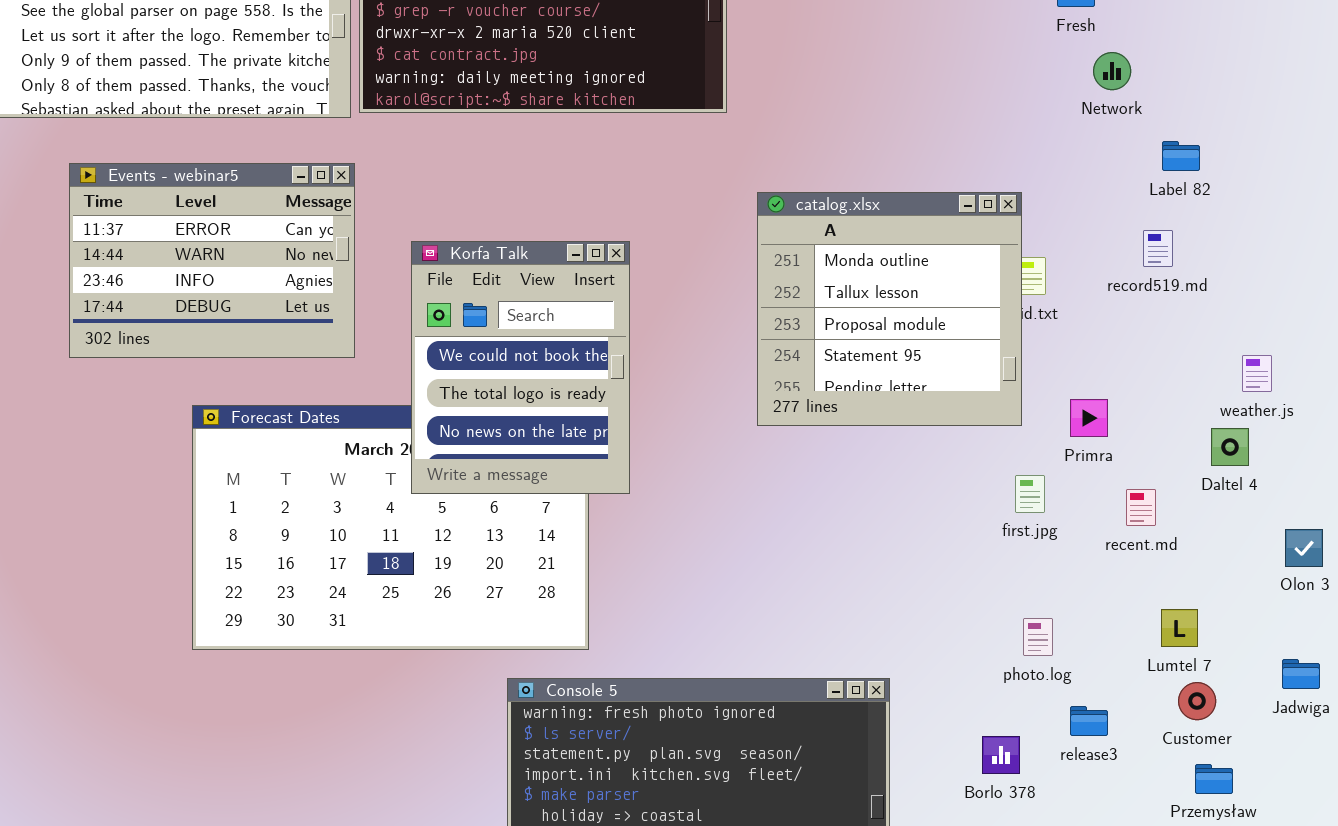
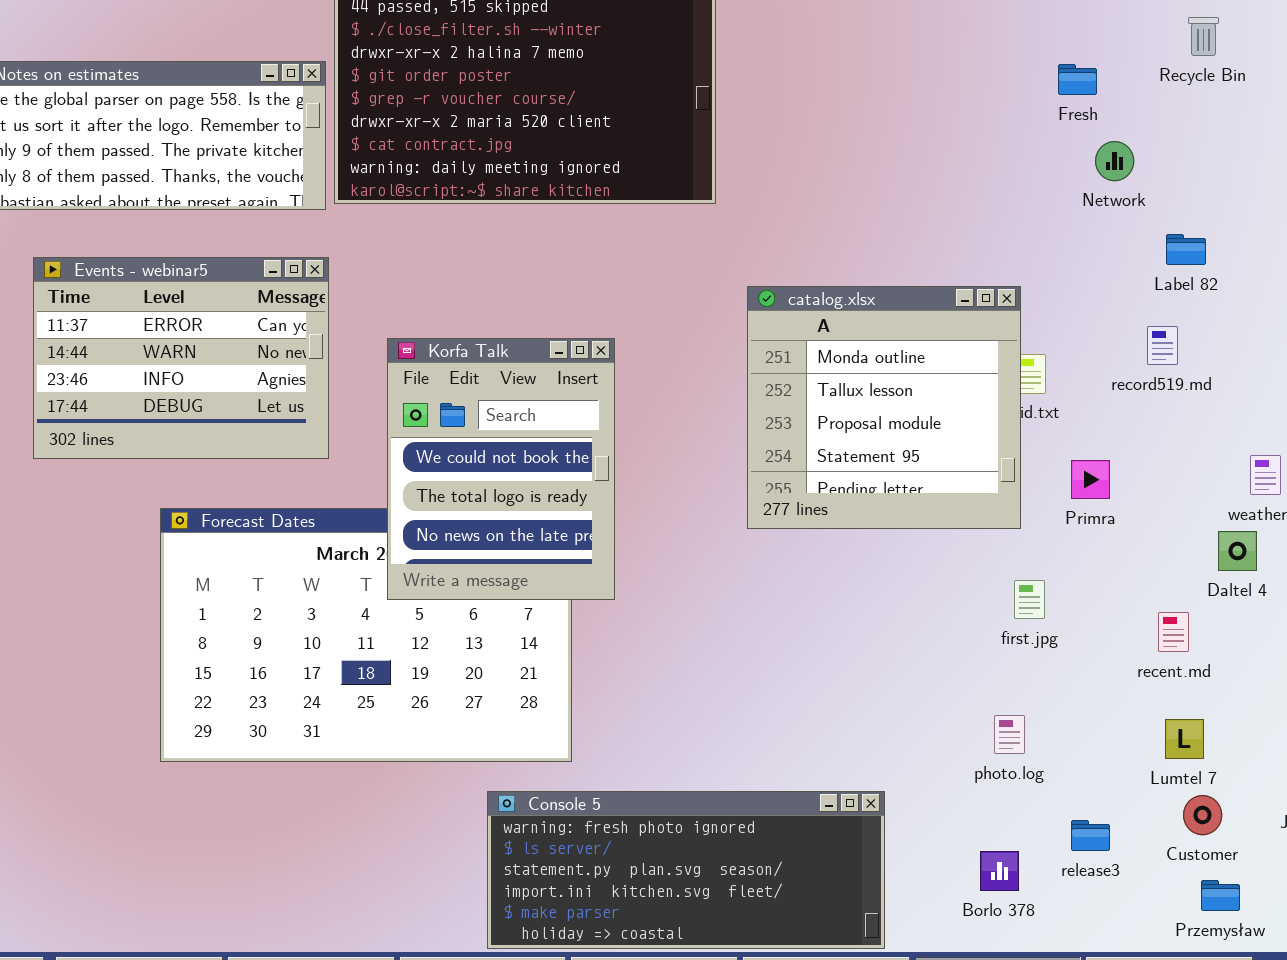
Primra: [1070,399,1108,437] -> [1071,460,1110,499], moved
recent.md: [1126,489,1156,526] -> [1158,612,1189,652], moved
photo.log: [1023,618,1053,656] -> [994,715,1025,754], moved

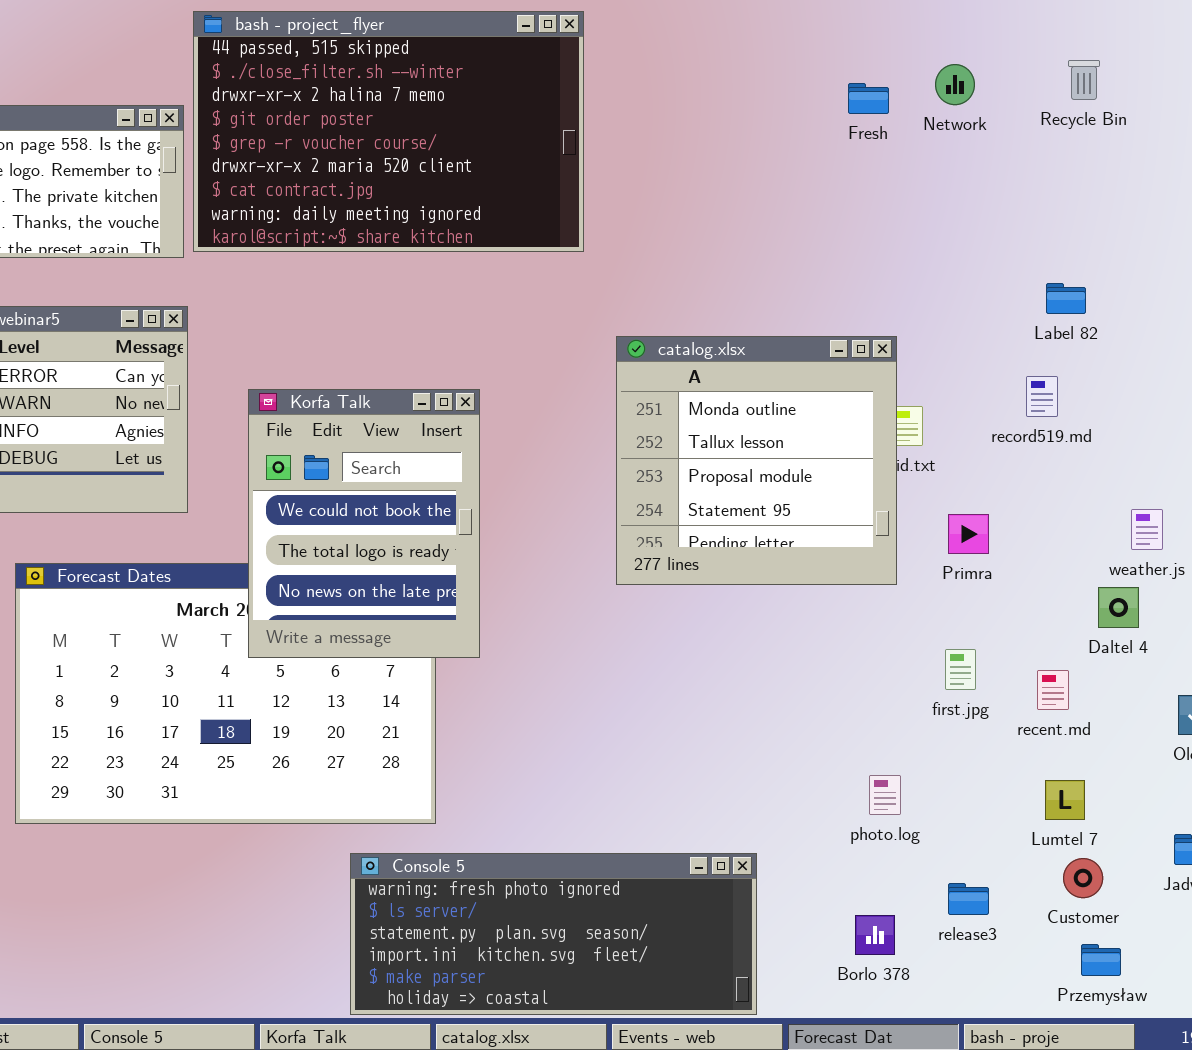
Fresh: [1058,64,1097,95] -> [848,83,889,114], moved
Network: [1095,141,1134,181] -> [935,64,975,105], moved
first.jpg: [1014,580,1045,619] -> [945,649,976,690], moved

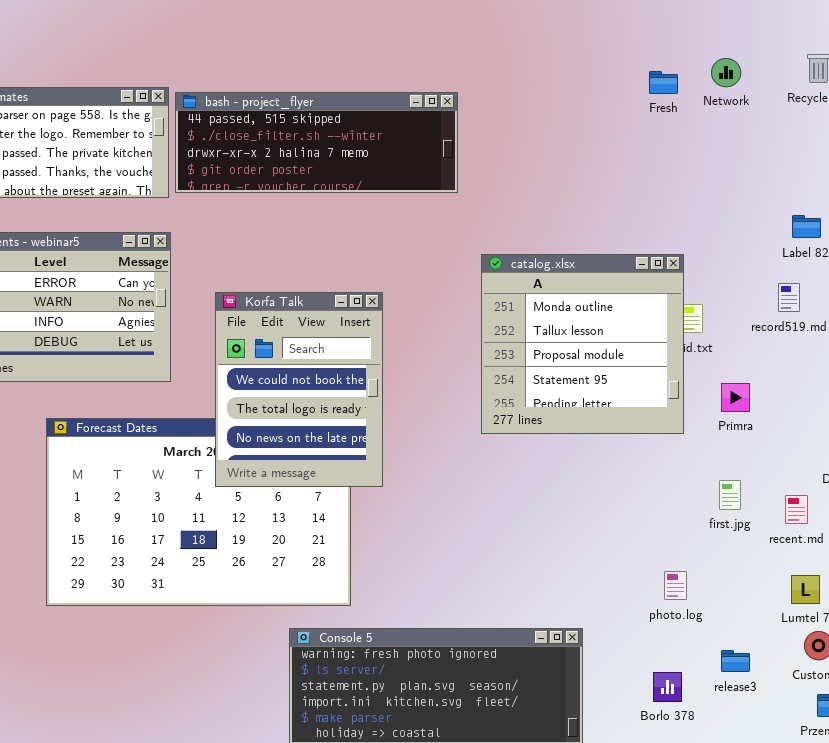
bash - project_flyer: [193,11,584,252] -> [175,92,458,193], resized

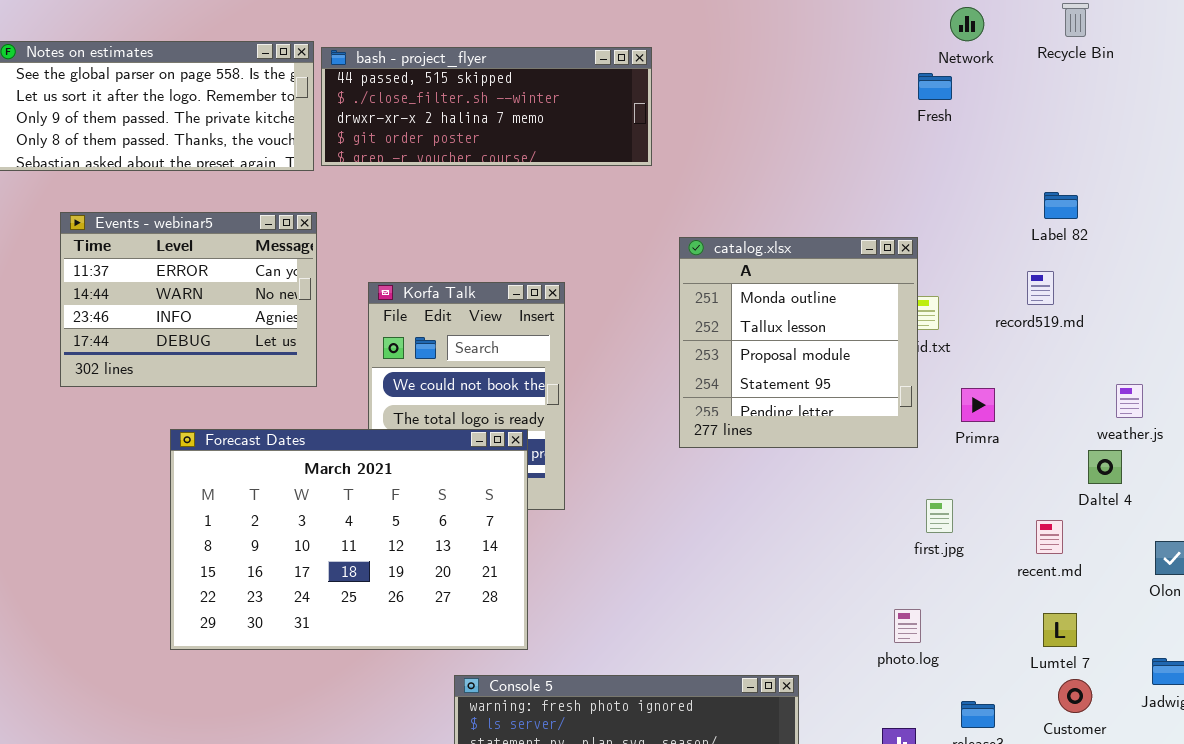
Fresh: [649,71,678,94] -> [918,73,952,100], moved
Forecast Dates: [46,418,351,606] -> [170,429,528,650], raised
first.jpg: [719,480,741,510] -> [926,499,953,533], moved

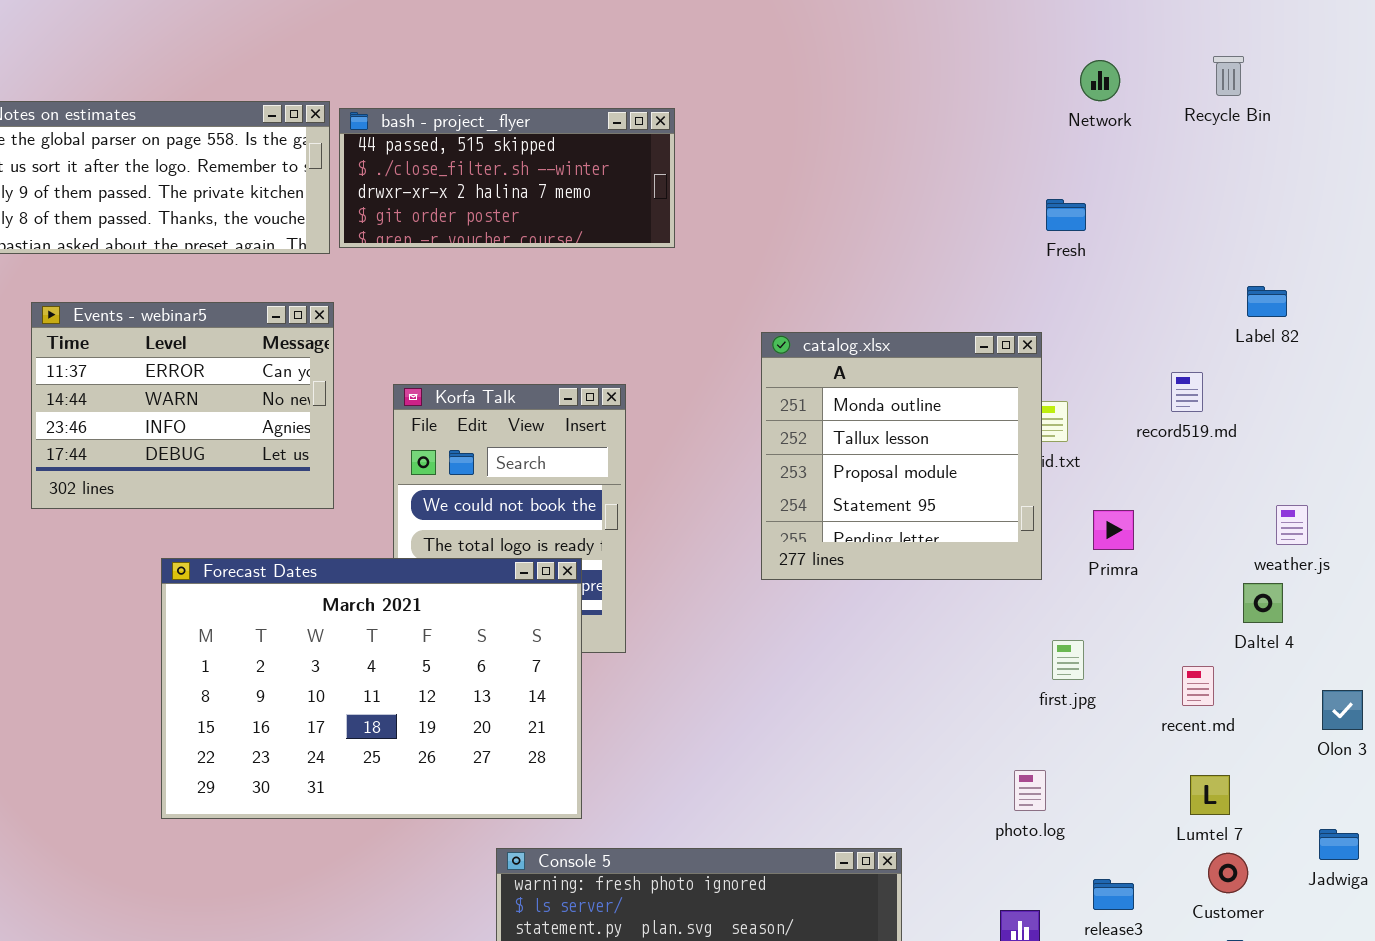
bash - project_flyer: [321,47,652,166] -> [339,108,675,248], resized
Fresh: [918,73,952,100] -> [1046,199,1086,231], moved
Label 82: [1044,192,1078,219] -> [1247,286,1287,317], moved

